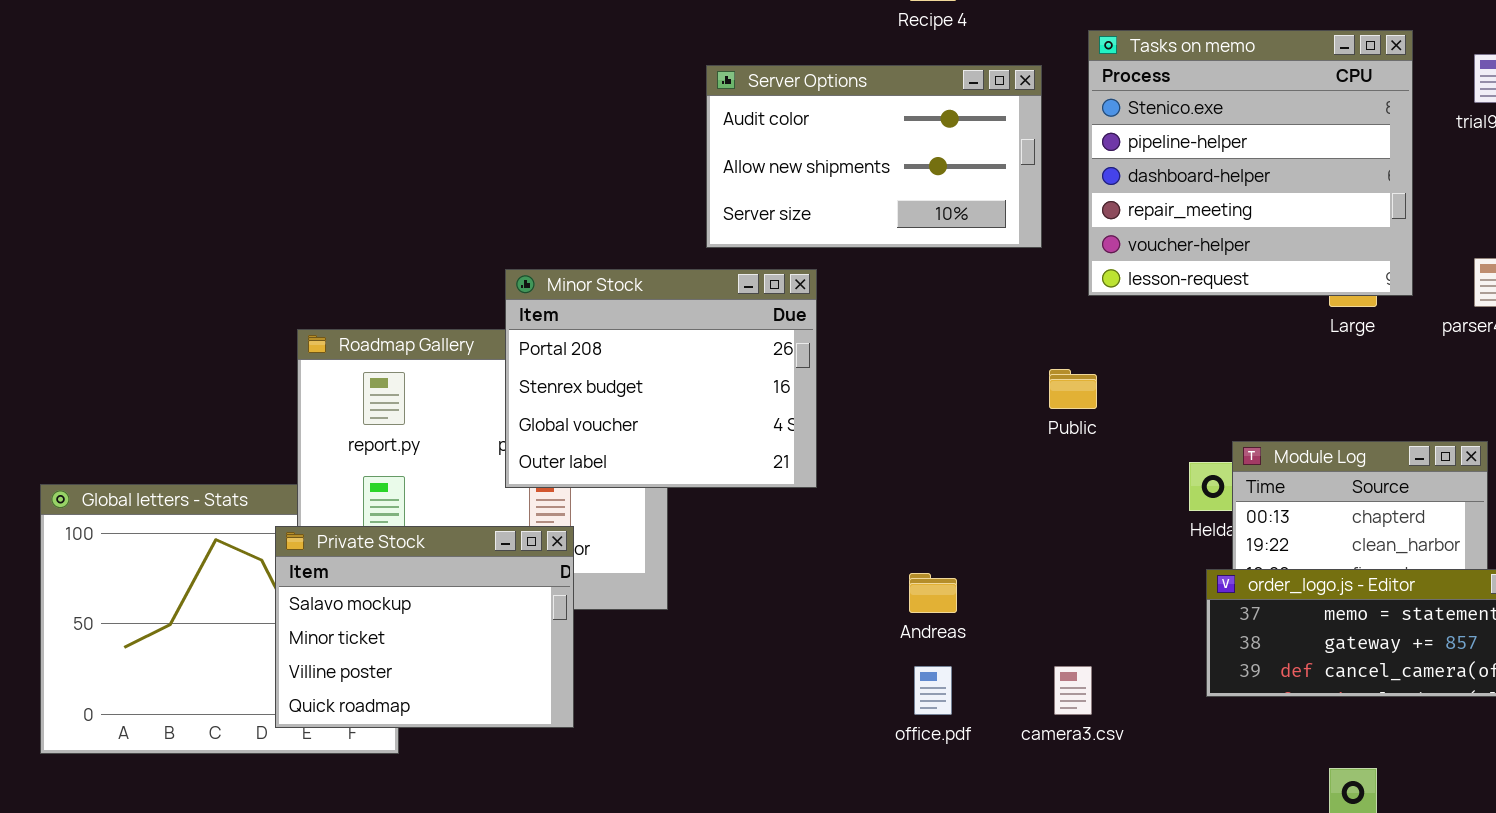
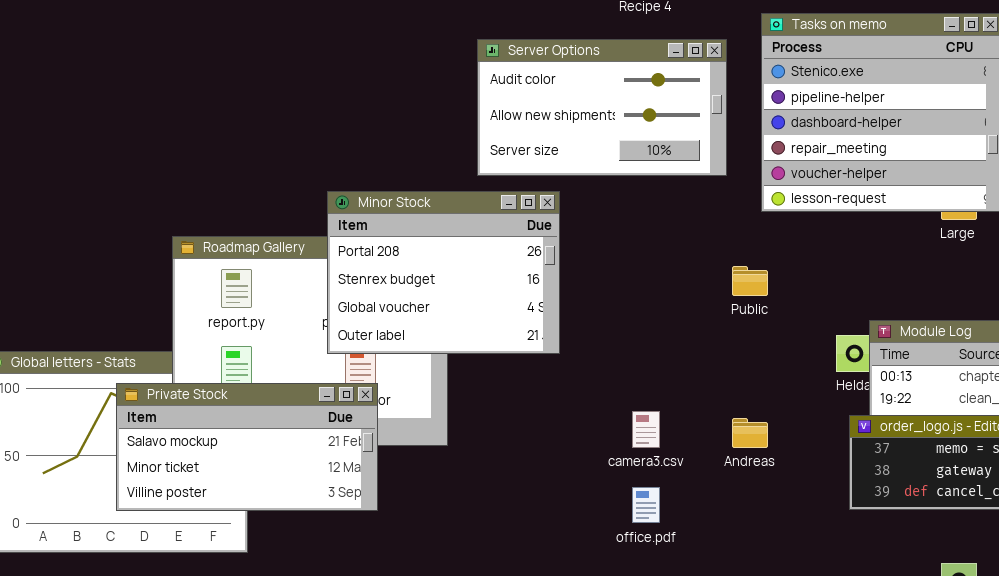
Private Stock: [275,526,574,728] -> [116,383,378,511], resized
Andreas: [909,573,957,613] -> [732,418,768,448], moved
camera3.csv: [1054,666,1092,715] -> [632,411,660,448], moved

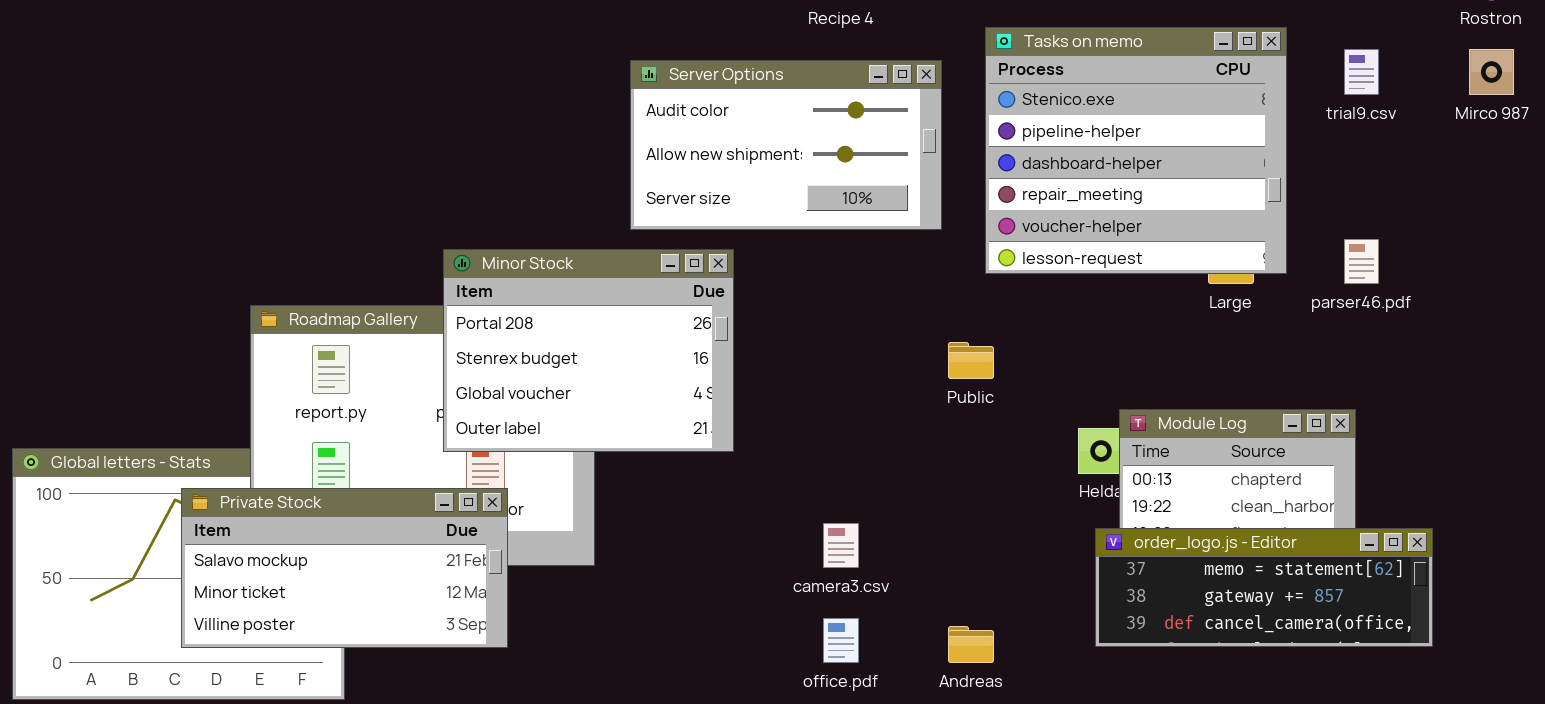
Andreas: [732,418,768,448] -> [948,626,994,663], moved

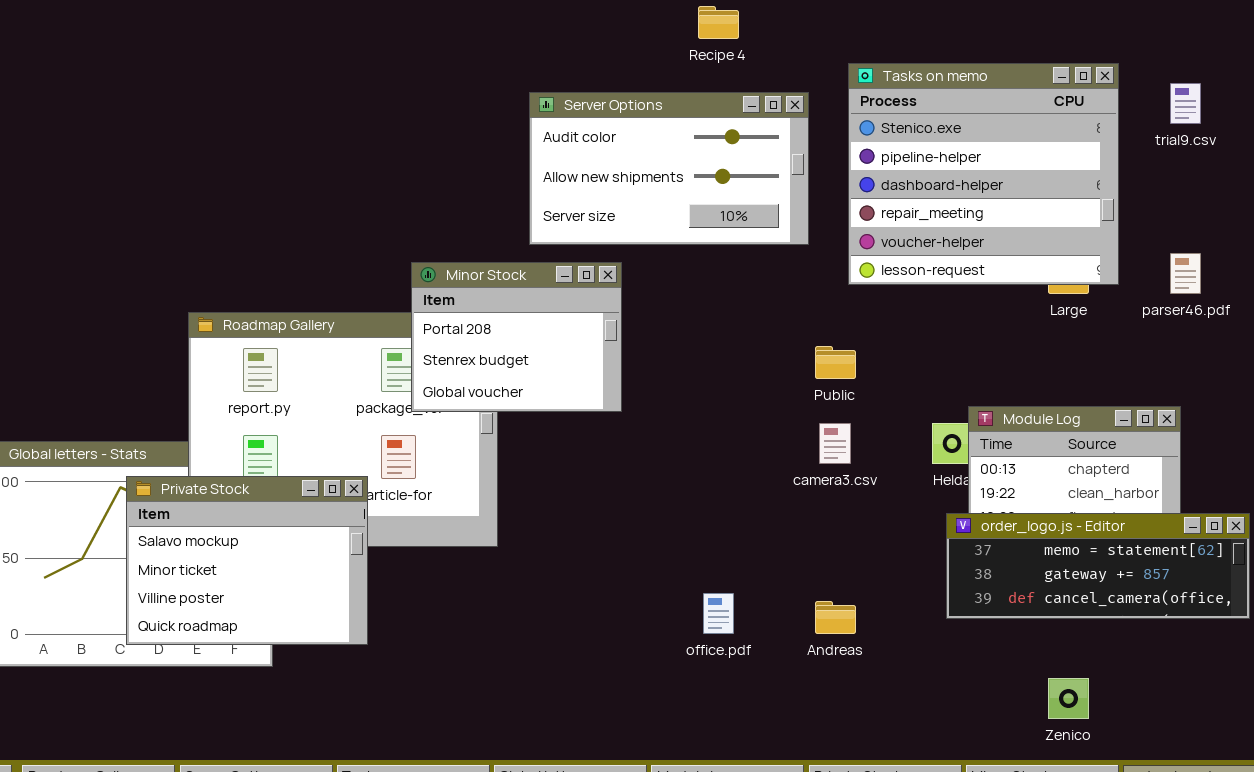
Minor Stock: [443,249,734,452] -> [411,262,622,412], resized
Private Stock: [181,488,508,648] -> [126,476,368,645], resized
camera3.csv: [823,523,859,568] -> [819,423,851,464], moved

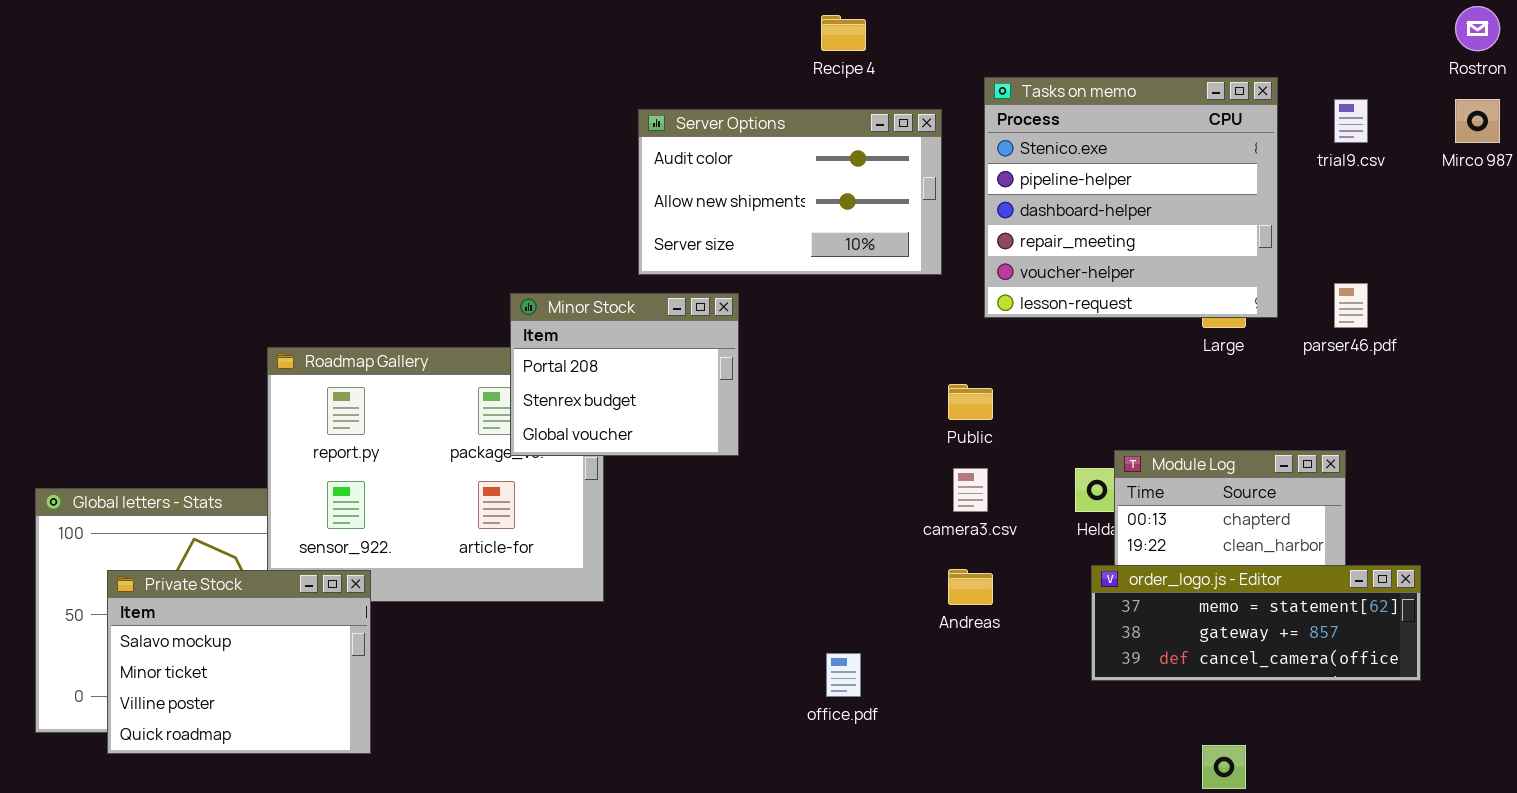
Private Stock: [126,476,368,645] -> [107,570,371,754], moved
Andreas: [815,601,856,634] -> [948,569,993,605], moved

